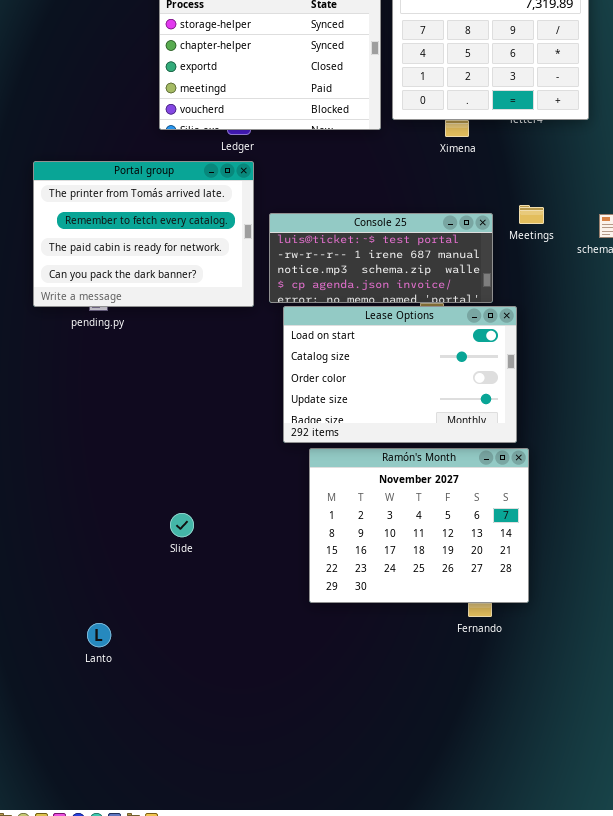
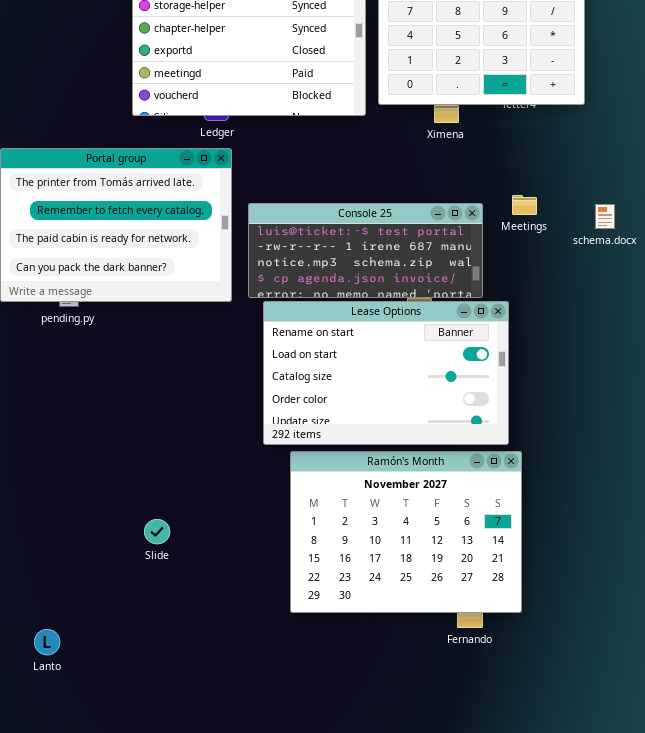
Lease Options: [283,306,517,443] -> [263,301,509,445], scrolled up 1 row
Lanto: [87,623,111,647] -> [34,629,60,655], moved

